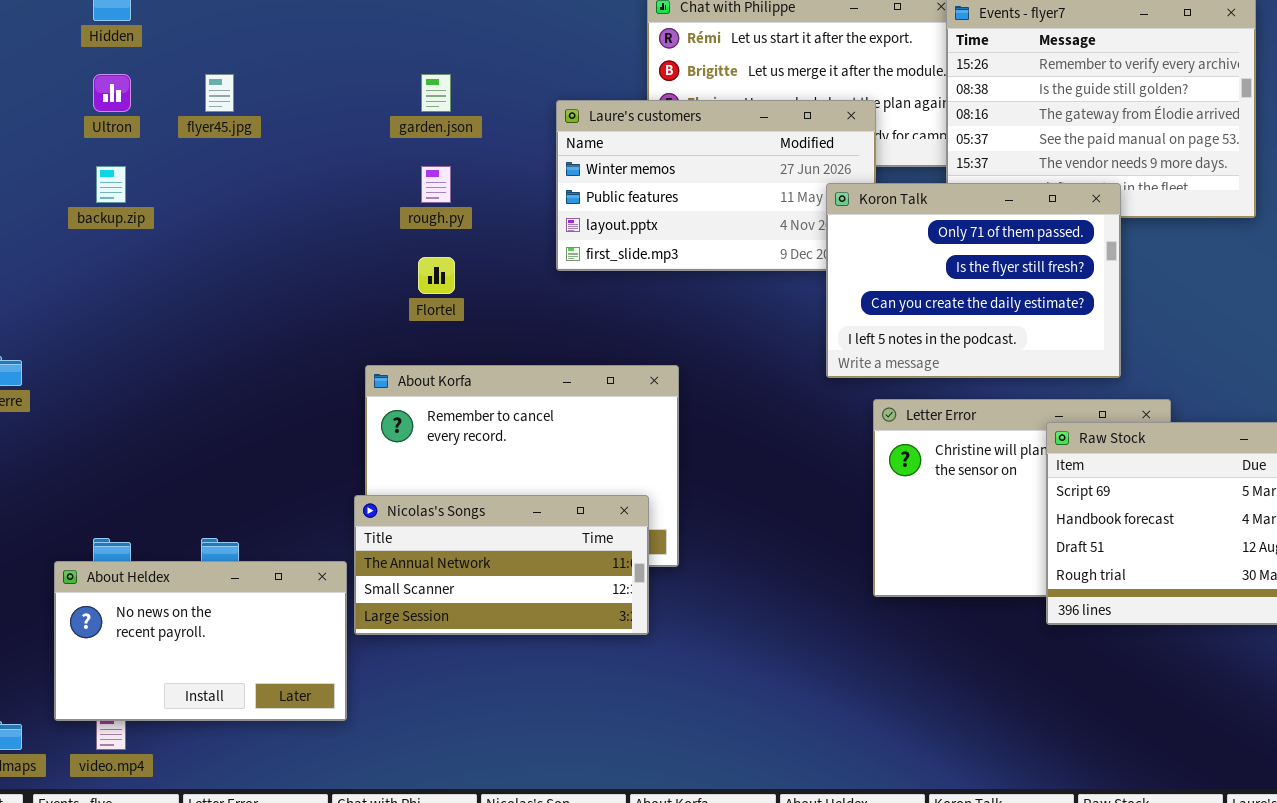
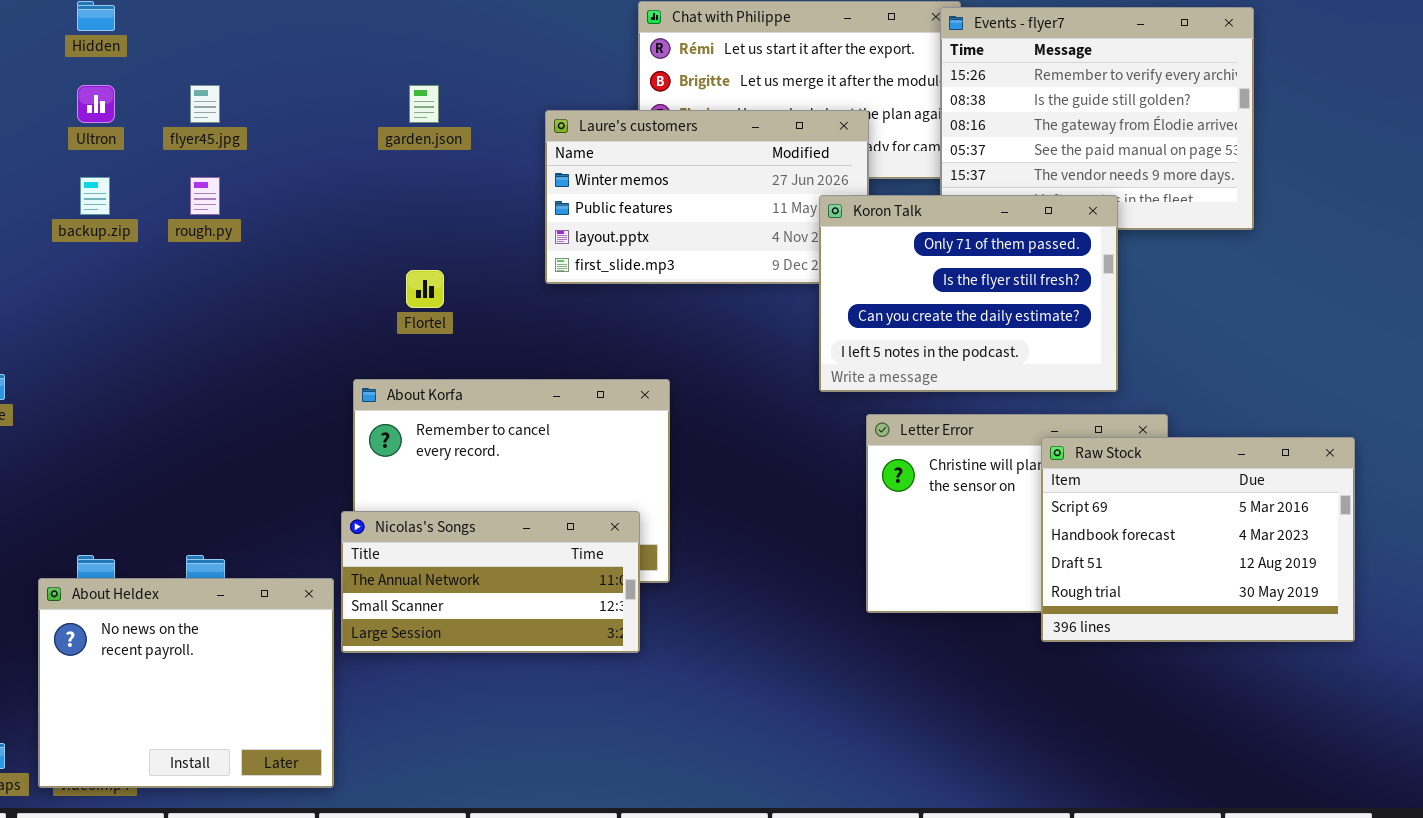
rough.py: [421,166,451,203] -> [190,177,220,215], moved
About Heldex: [54,561,347,721] -> [38,578,334,788], resized

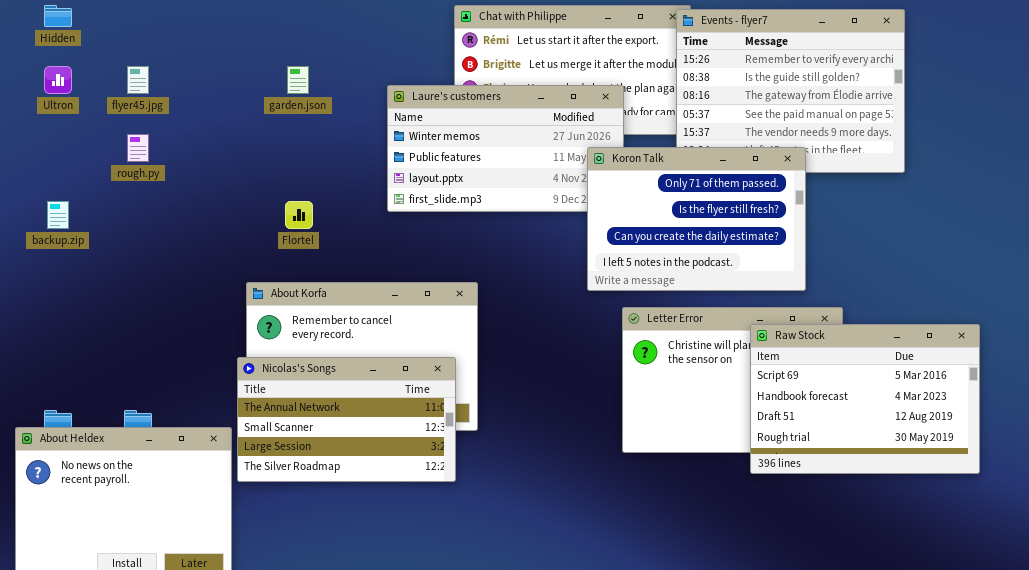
backup.zip: [80,177,110,215] -> [47,201,69,229], moved
Nicolas's Songs: [341,511,640,653] -> [237,357,456,482], resized

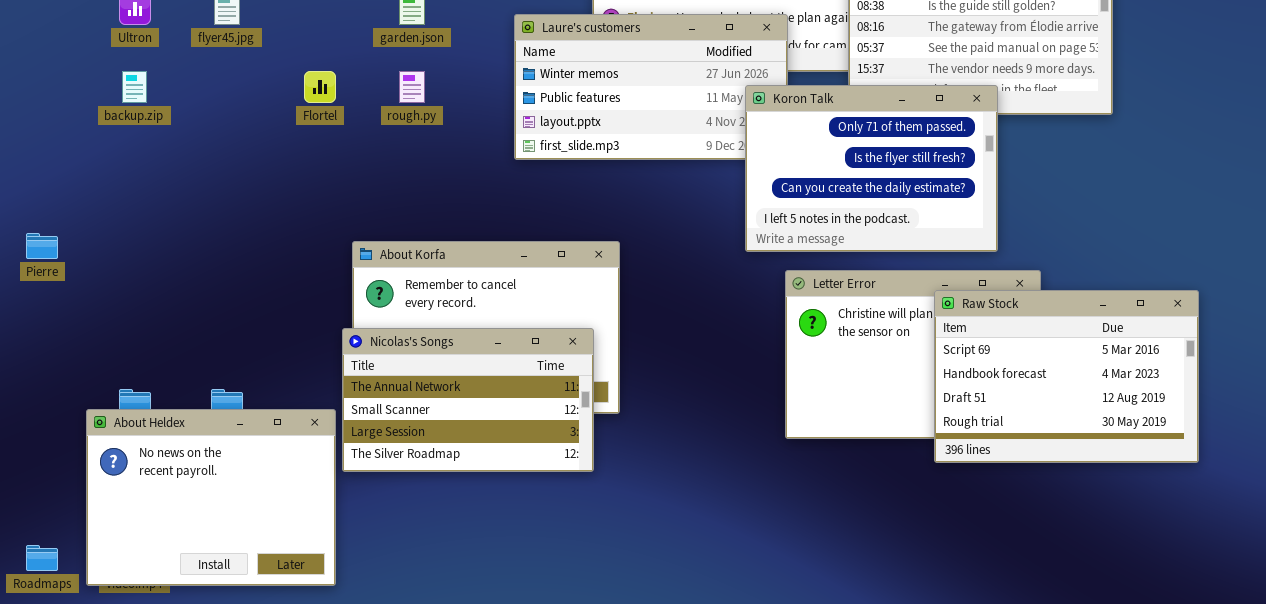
rough.py: [127,134,149,162] -> [399,71,425,103], moved
backup.zip: [47,201,69,229] -> [122,71,147,103], moved
Flortel: [285,201,313,229] -> [304,71,336,103], moved

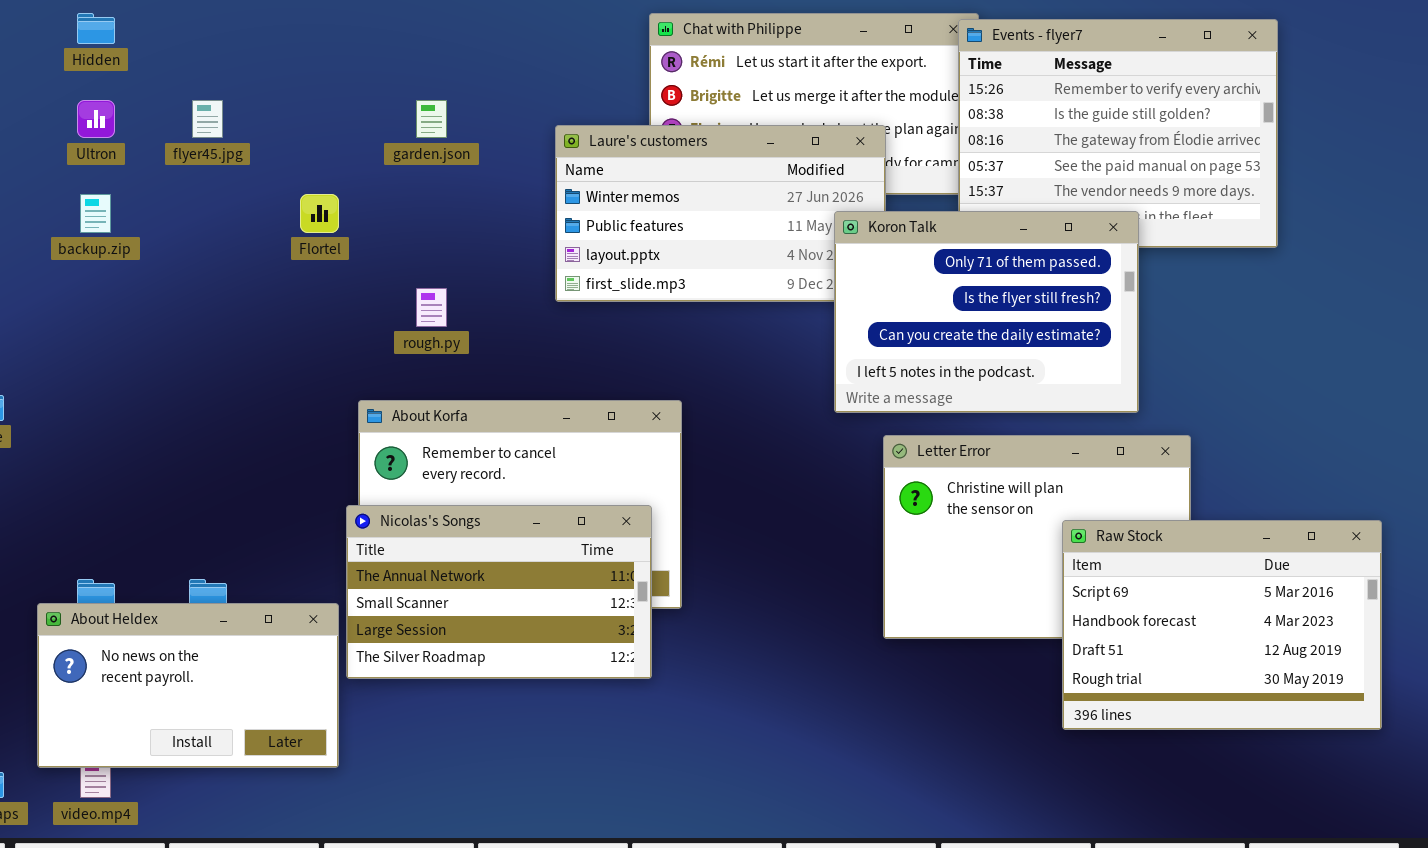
rough.py: [399,71,425,103] -> [416,288,447,327], moved
Raw Stock: [934,290,1199,463] -> [1062,520,1382,730], moved
About Heldex: [86,409,336,586] -> [37,603,339,768], resized

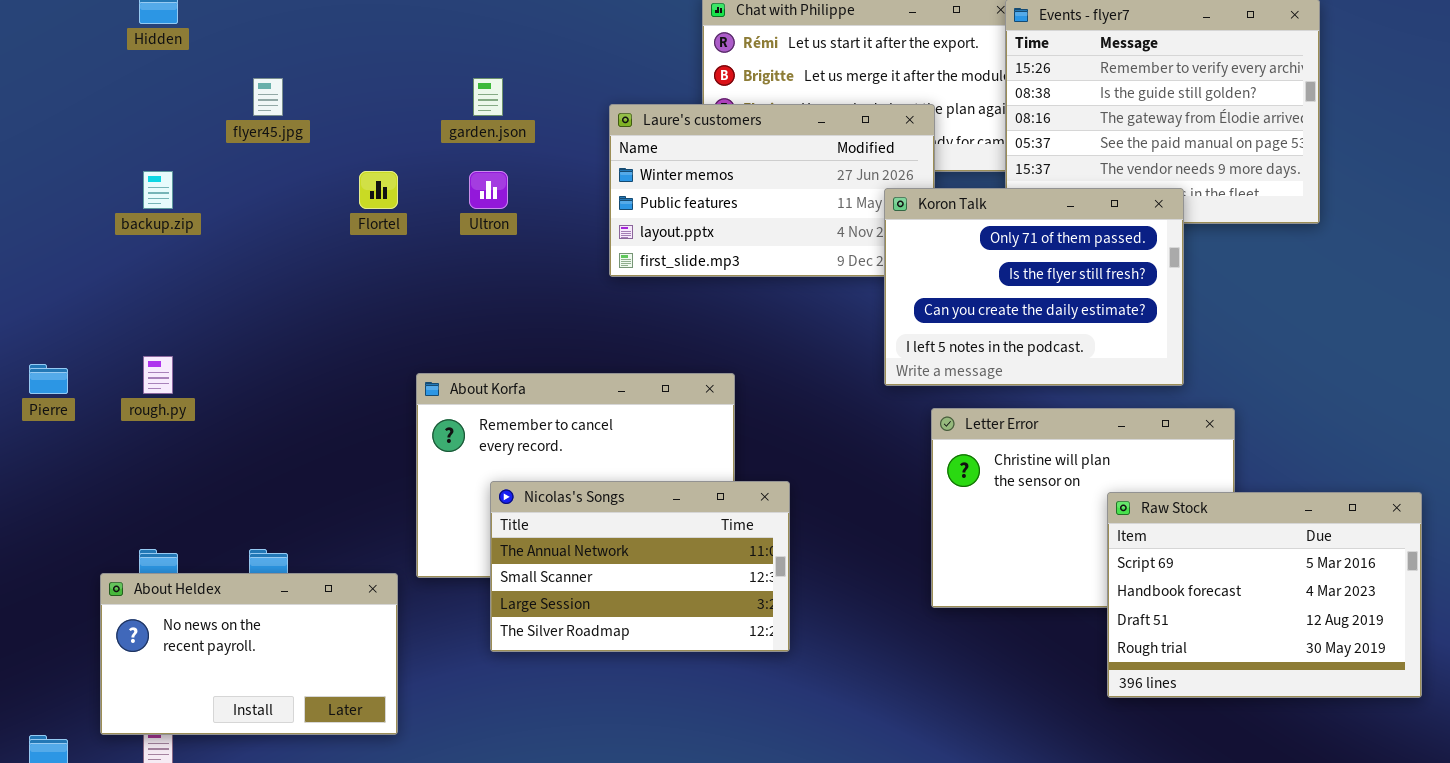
Ultron: [77,100,115,138] -> [469,171,508,209], moved
rough.py: [416,288,447,327] -> [143,356,173,394], moved
Nicolas's Songs: [346,505,652,679] -> [490,481,790,652], moved

